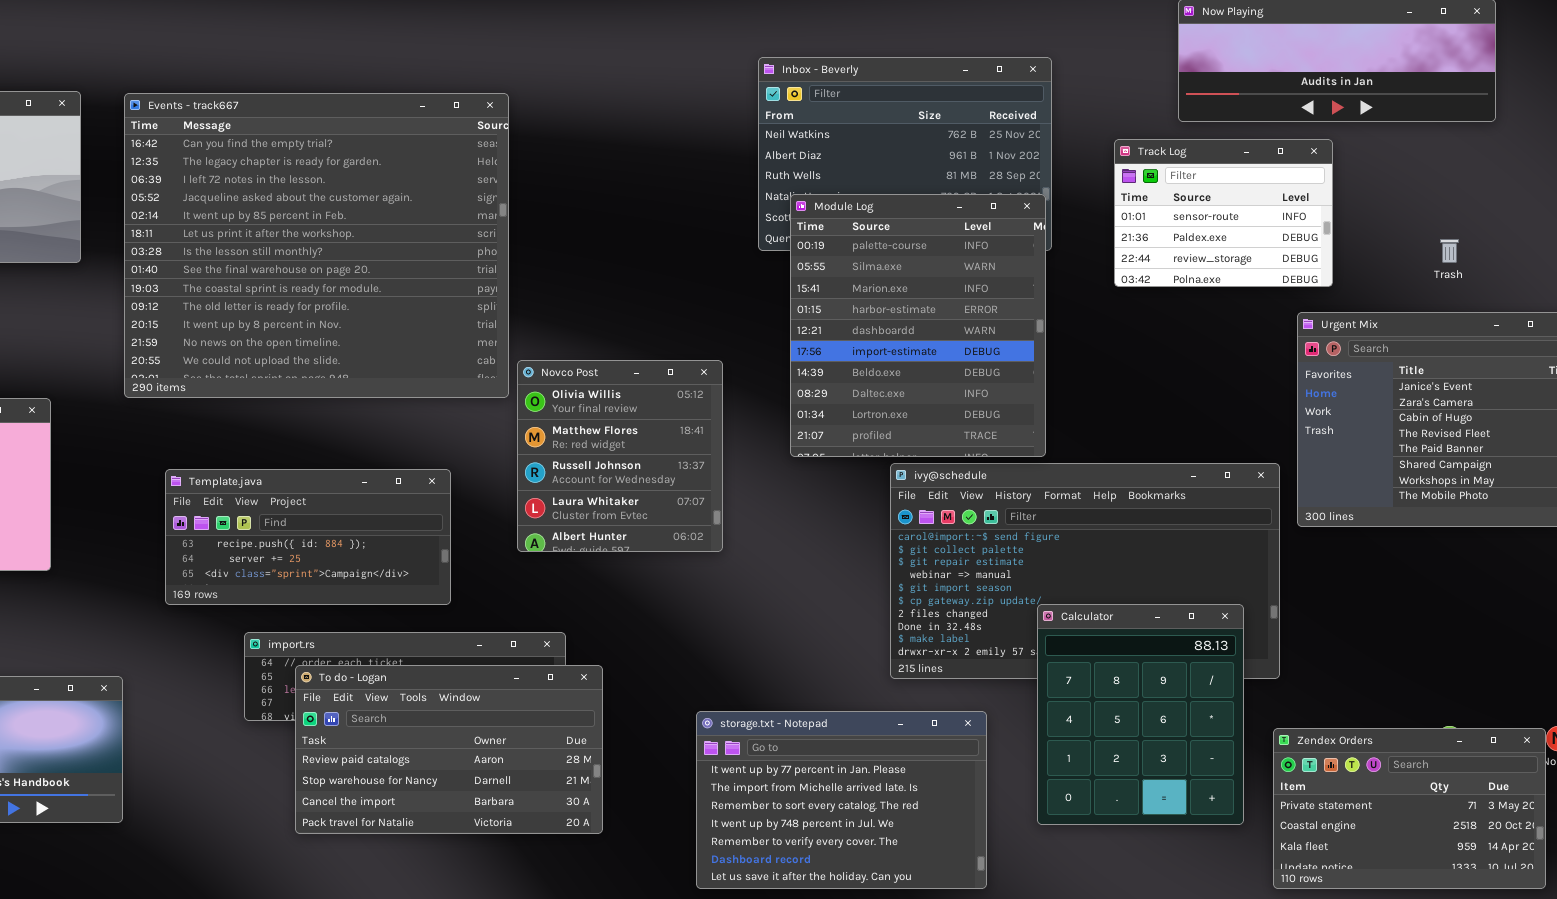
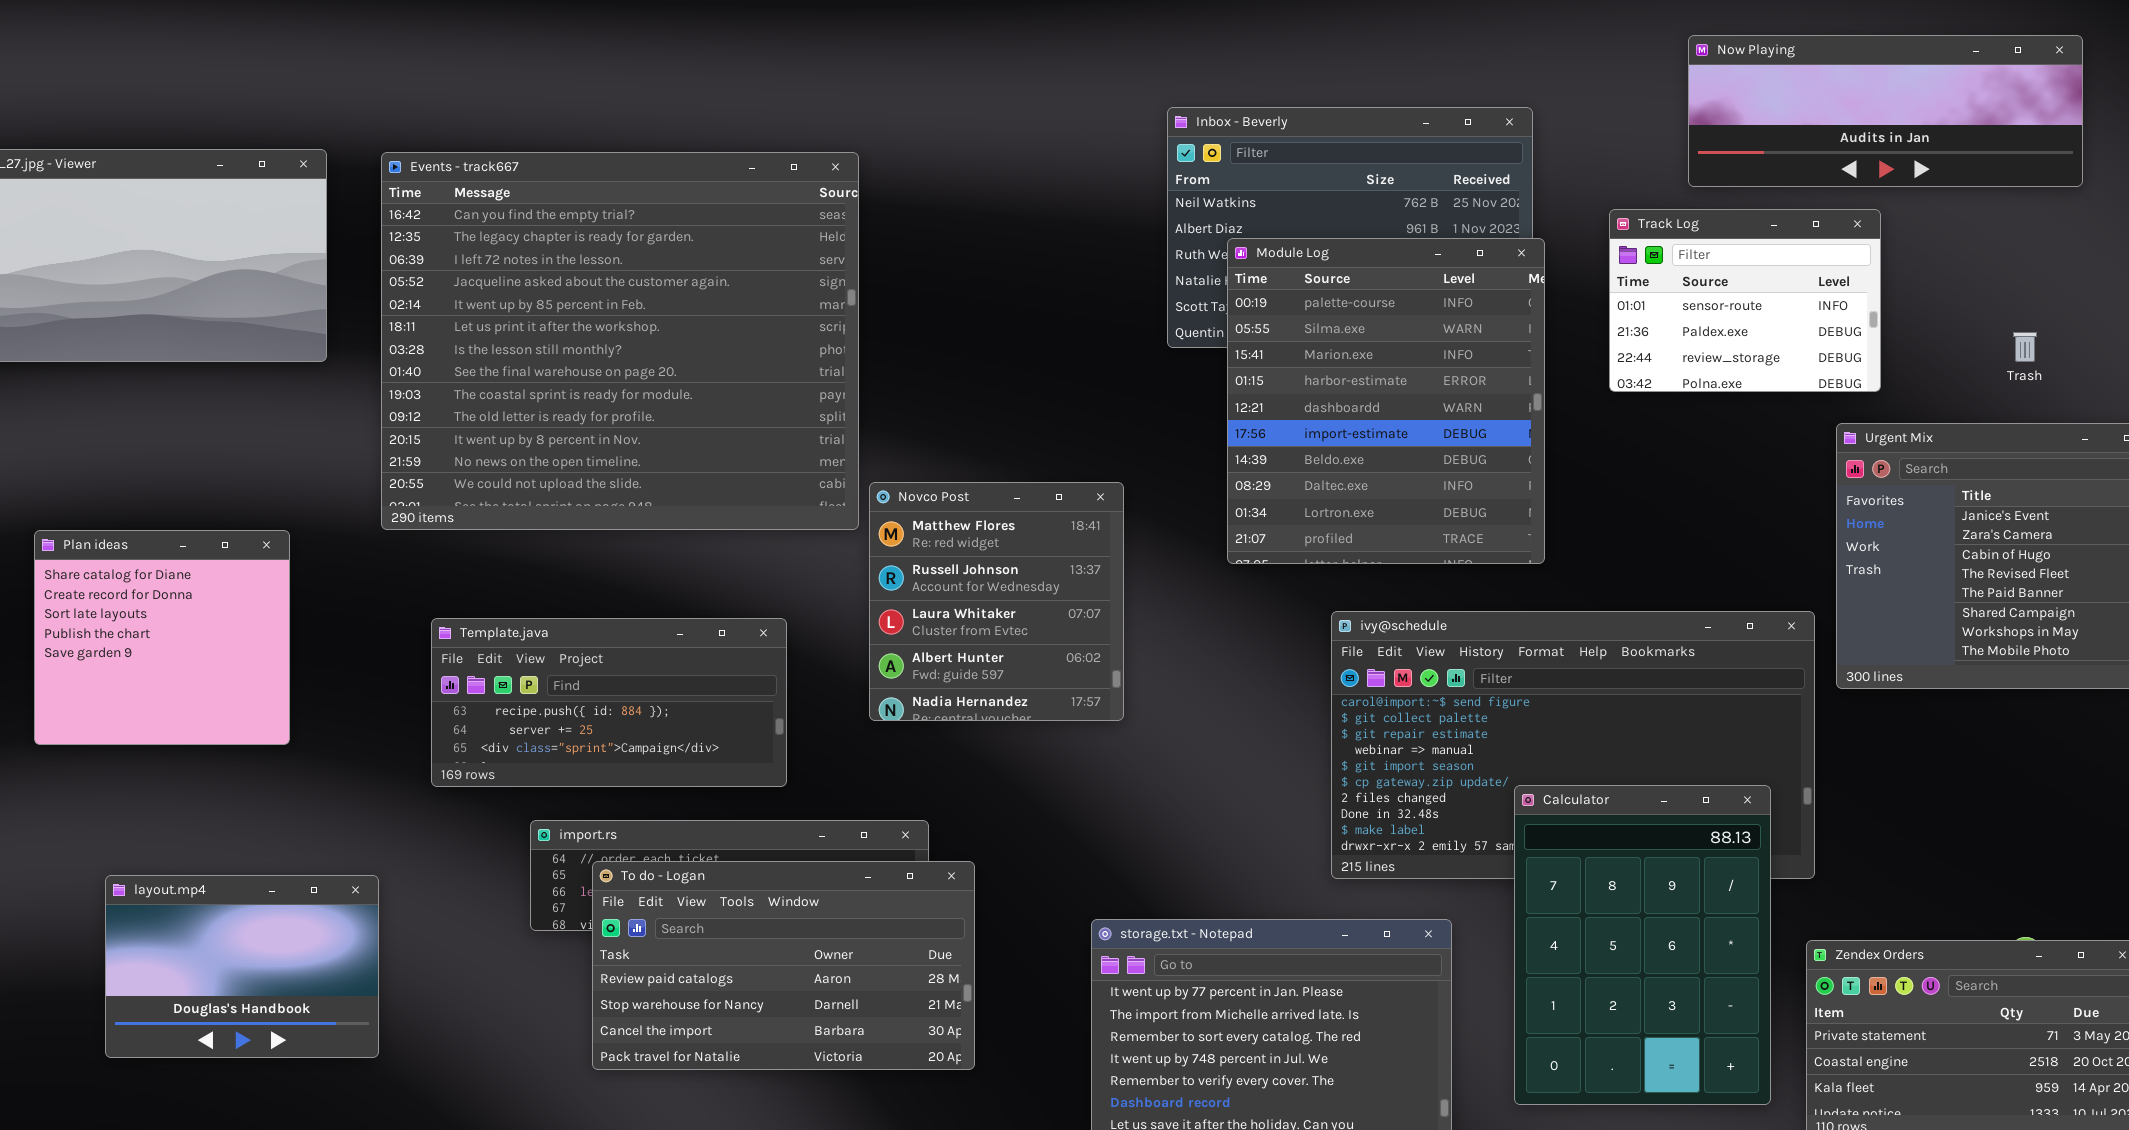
Module Log: [790,194,1046,457] -> [1227,238,1545,564], moved
Novco Post: [517,360,723,552] -> [869,482,1124,721], scrolled down 1 row
Calculator: [1037,604,1244,825] -> [1514,785,1771,1105], resized

